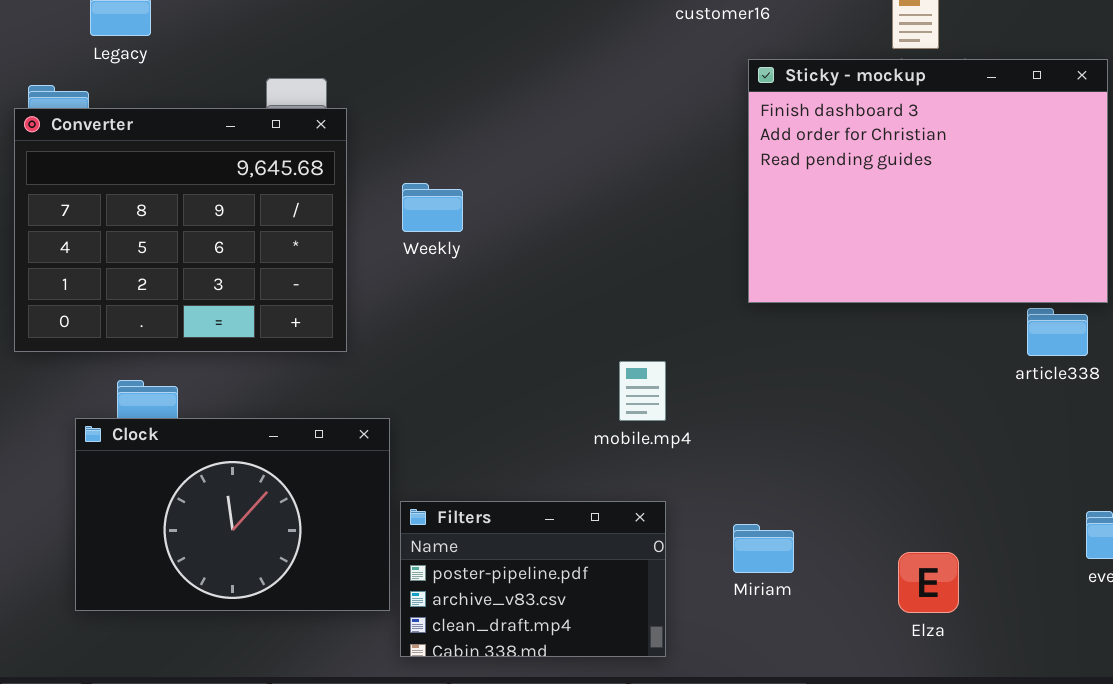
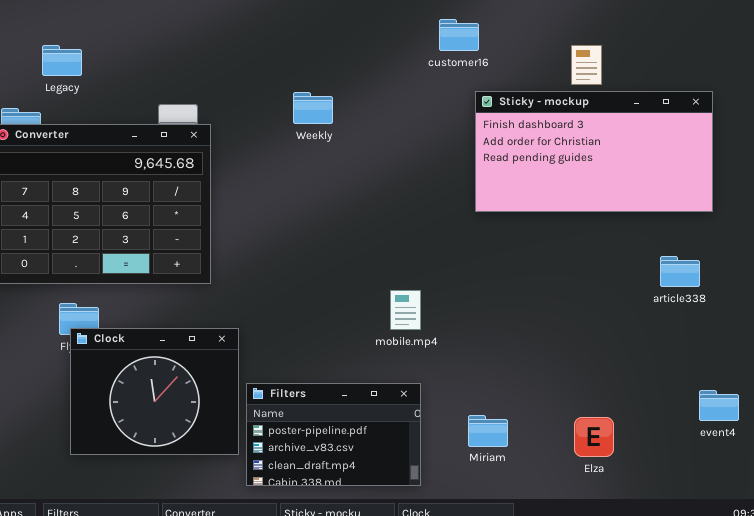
Sticky - mockup: [748,59,1108,303] -> [475,91,713,212], resized
Weekly: [402,183,463,232] -> [293,92,333,124], moved
Clock: [75,418,390,611] -> [70,328,239,455], resized
Miriam: [733,524,794,573] -> [468,415,508,447], moved

